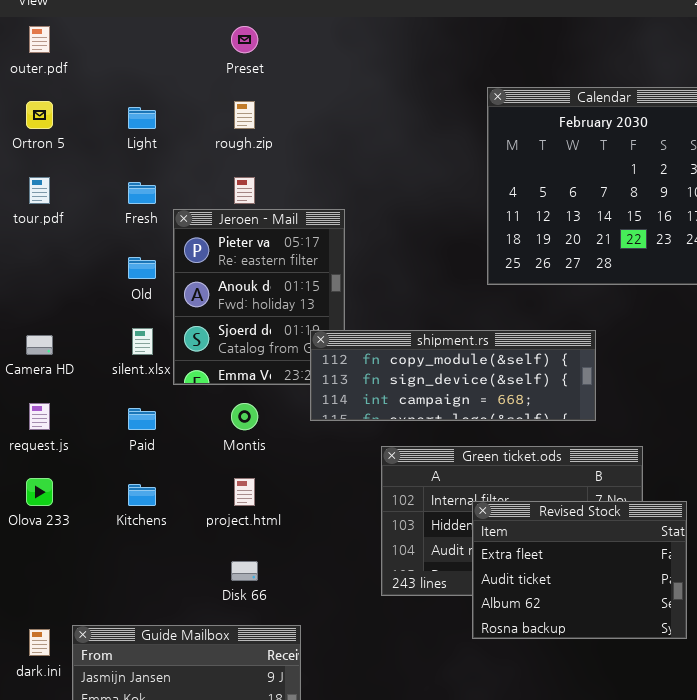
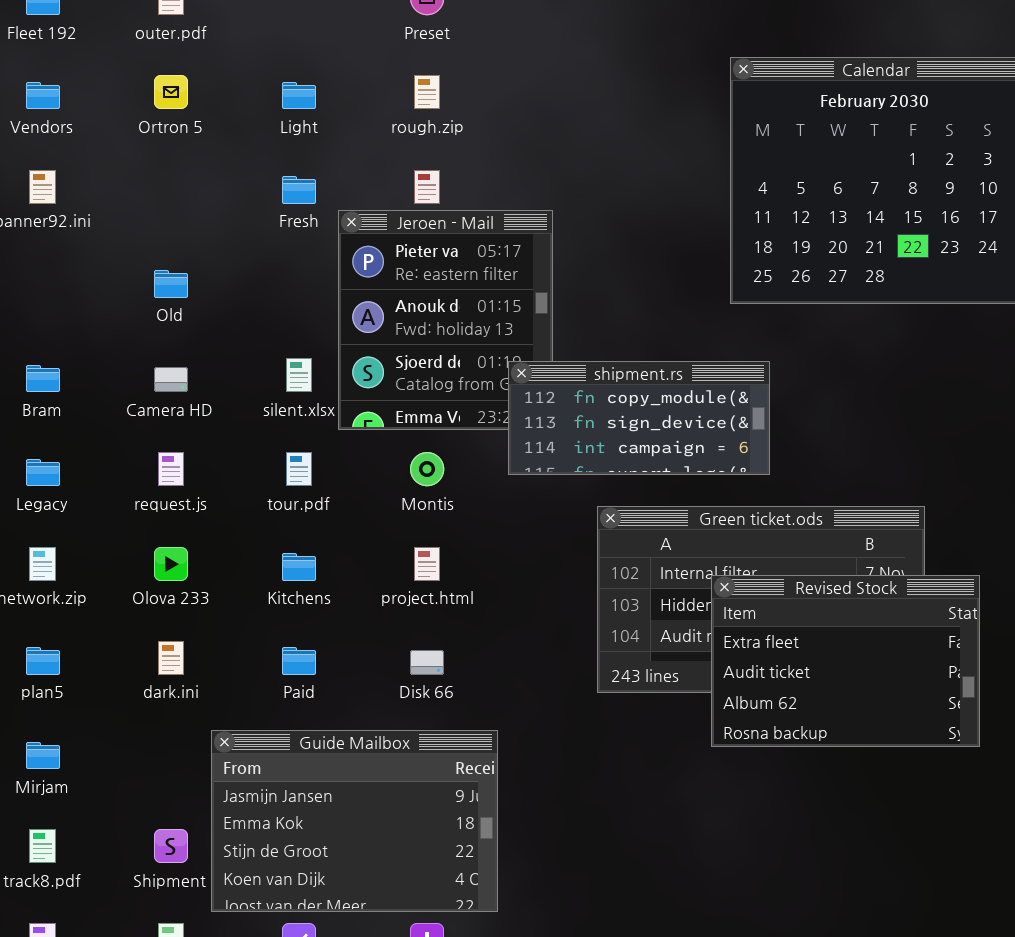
tour.pdf: [29,177,50,204] -> [286,452,312,486], moved
Old: [128,257,156,279] -> [154,270,188,298], moved
shipment.rs: [310,330,596,421] -> [508,361,770,475], resized
Paid: [128,408,156,430] -> [282,647,316,675], moved
dark.ini: [29,629,50,656] -> [158,641,184,675], moved

